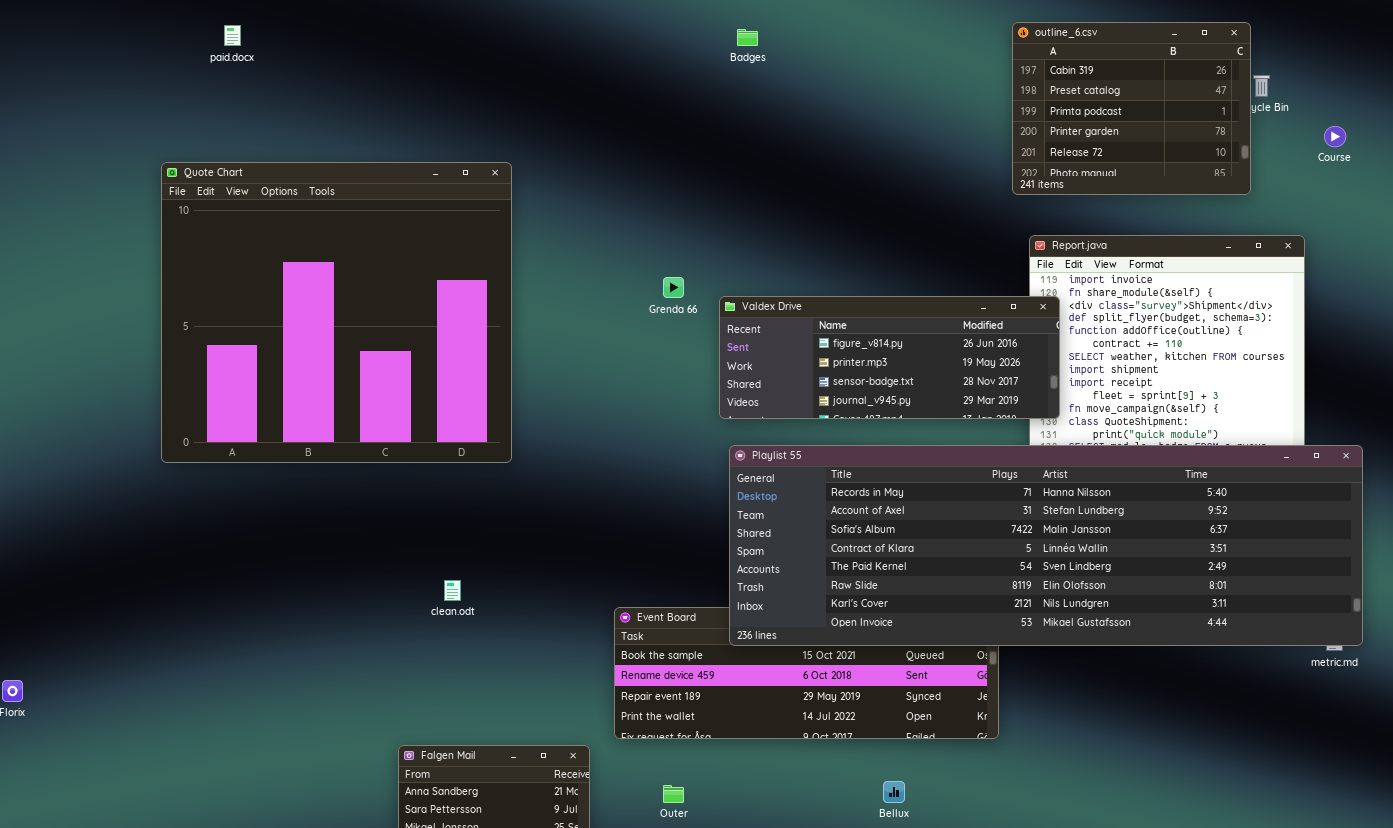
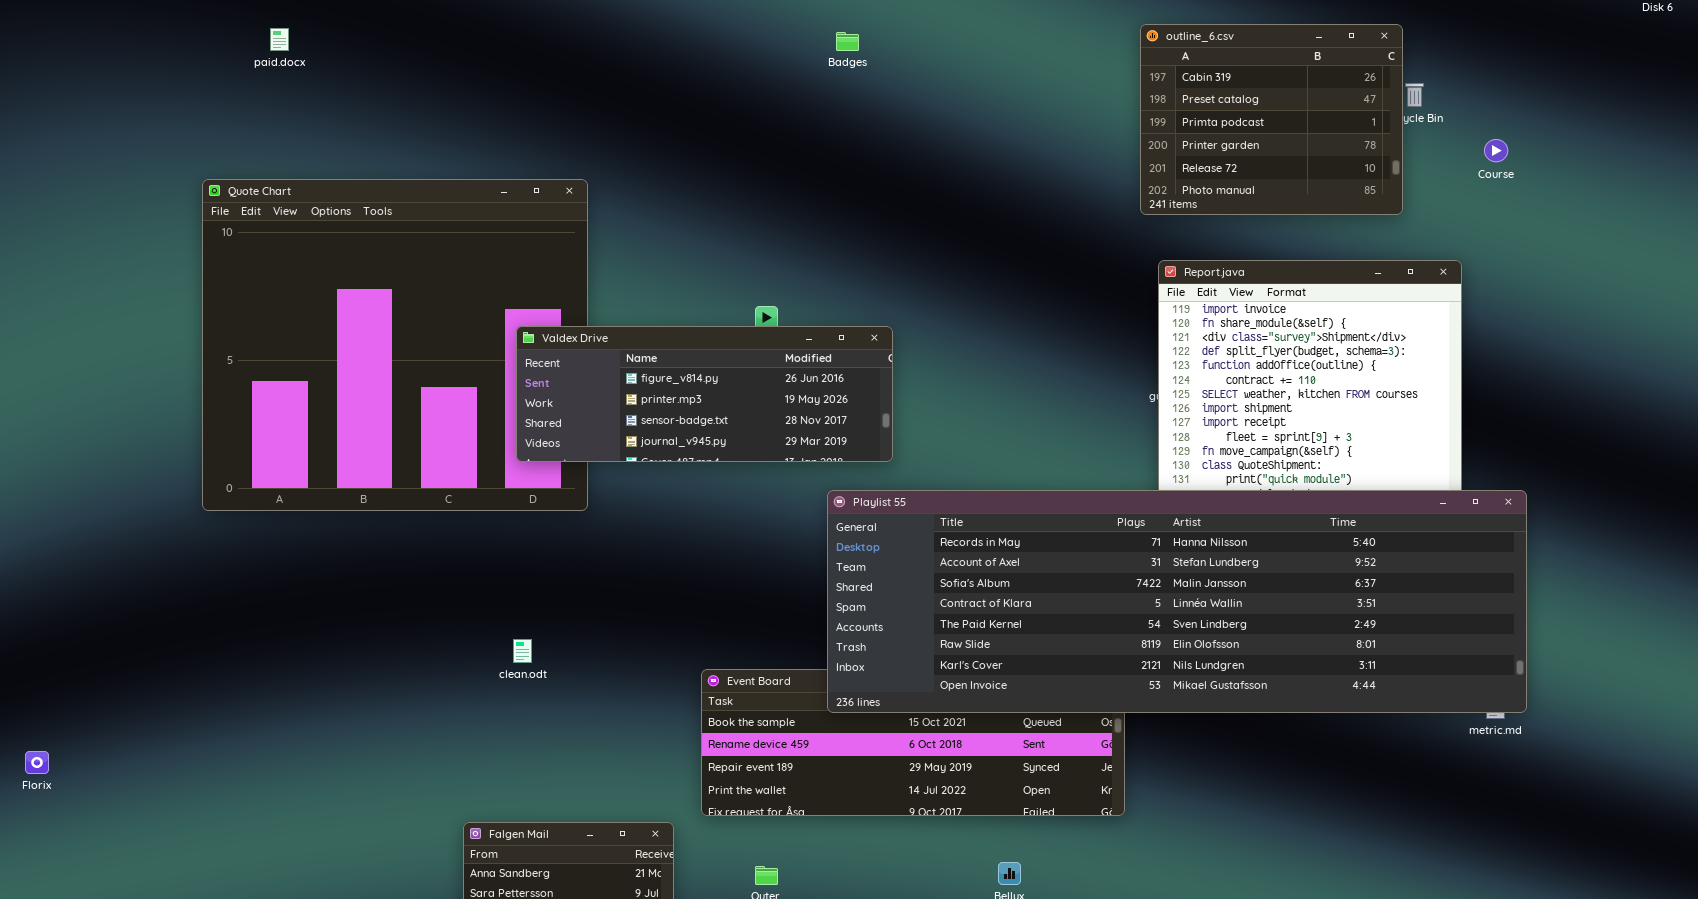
Valdex Drive: [719,296,1060,419] -> [516,326,893,462], moved

